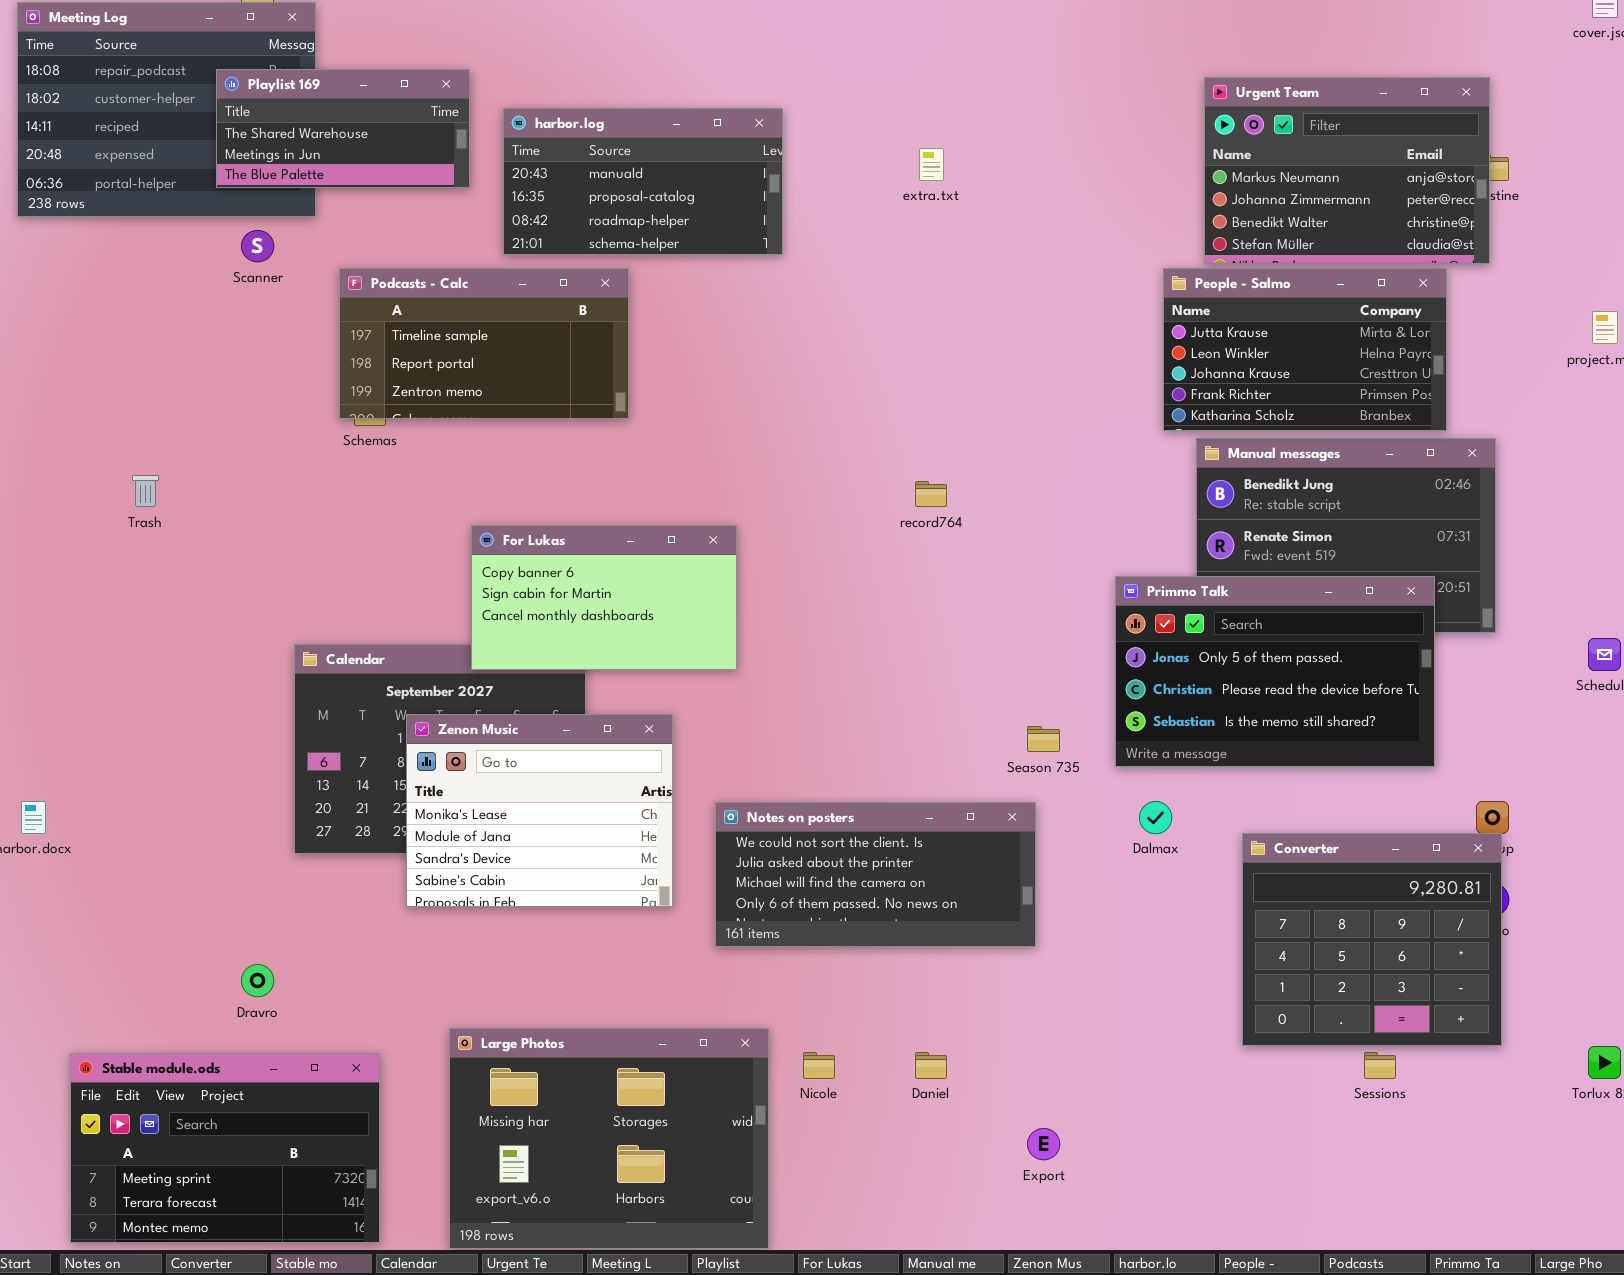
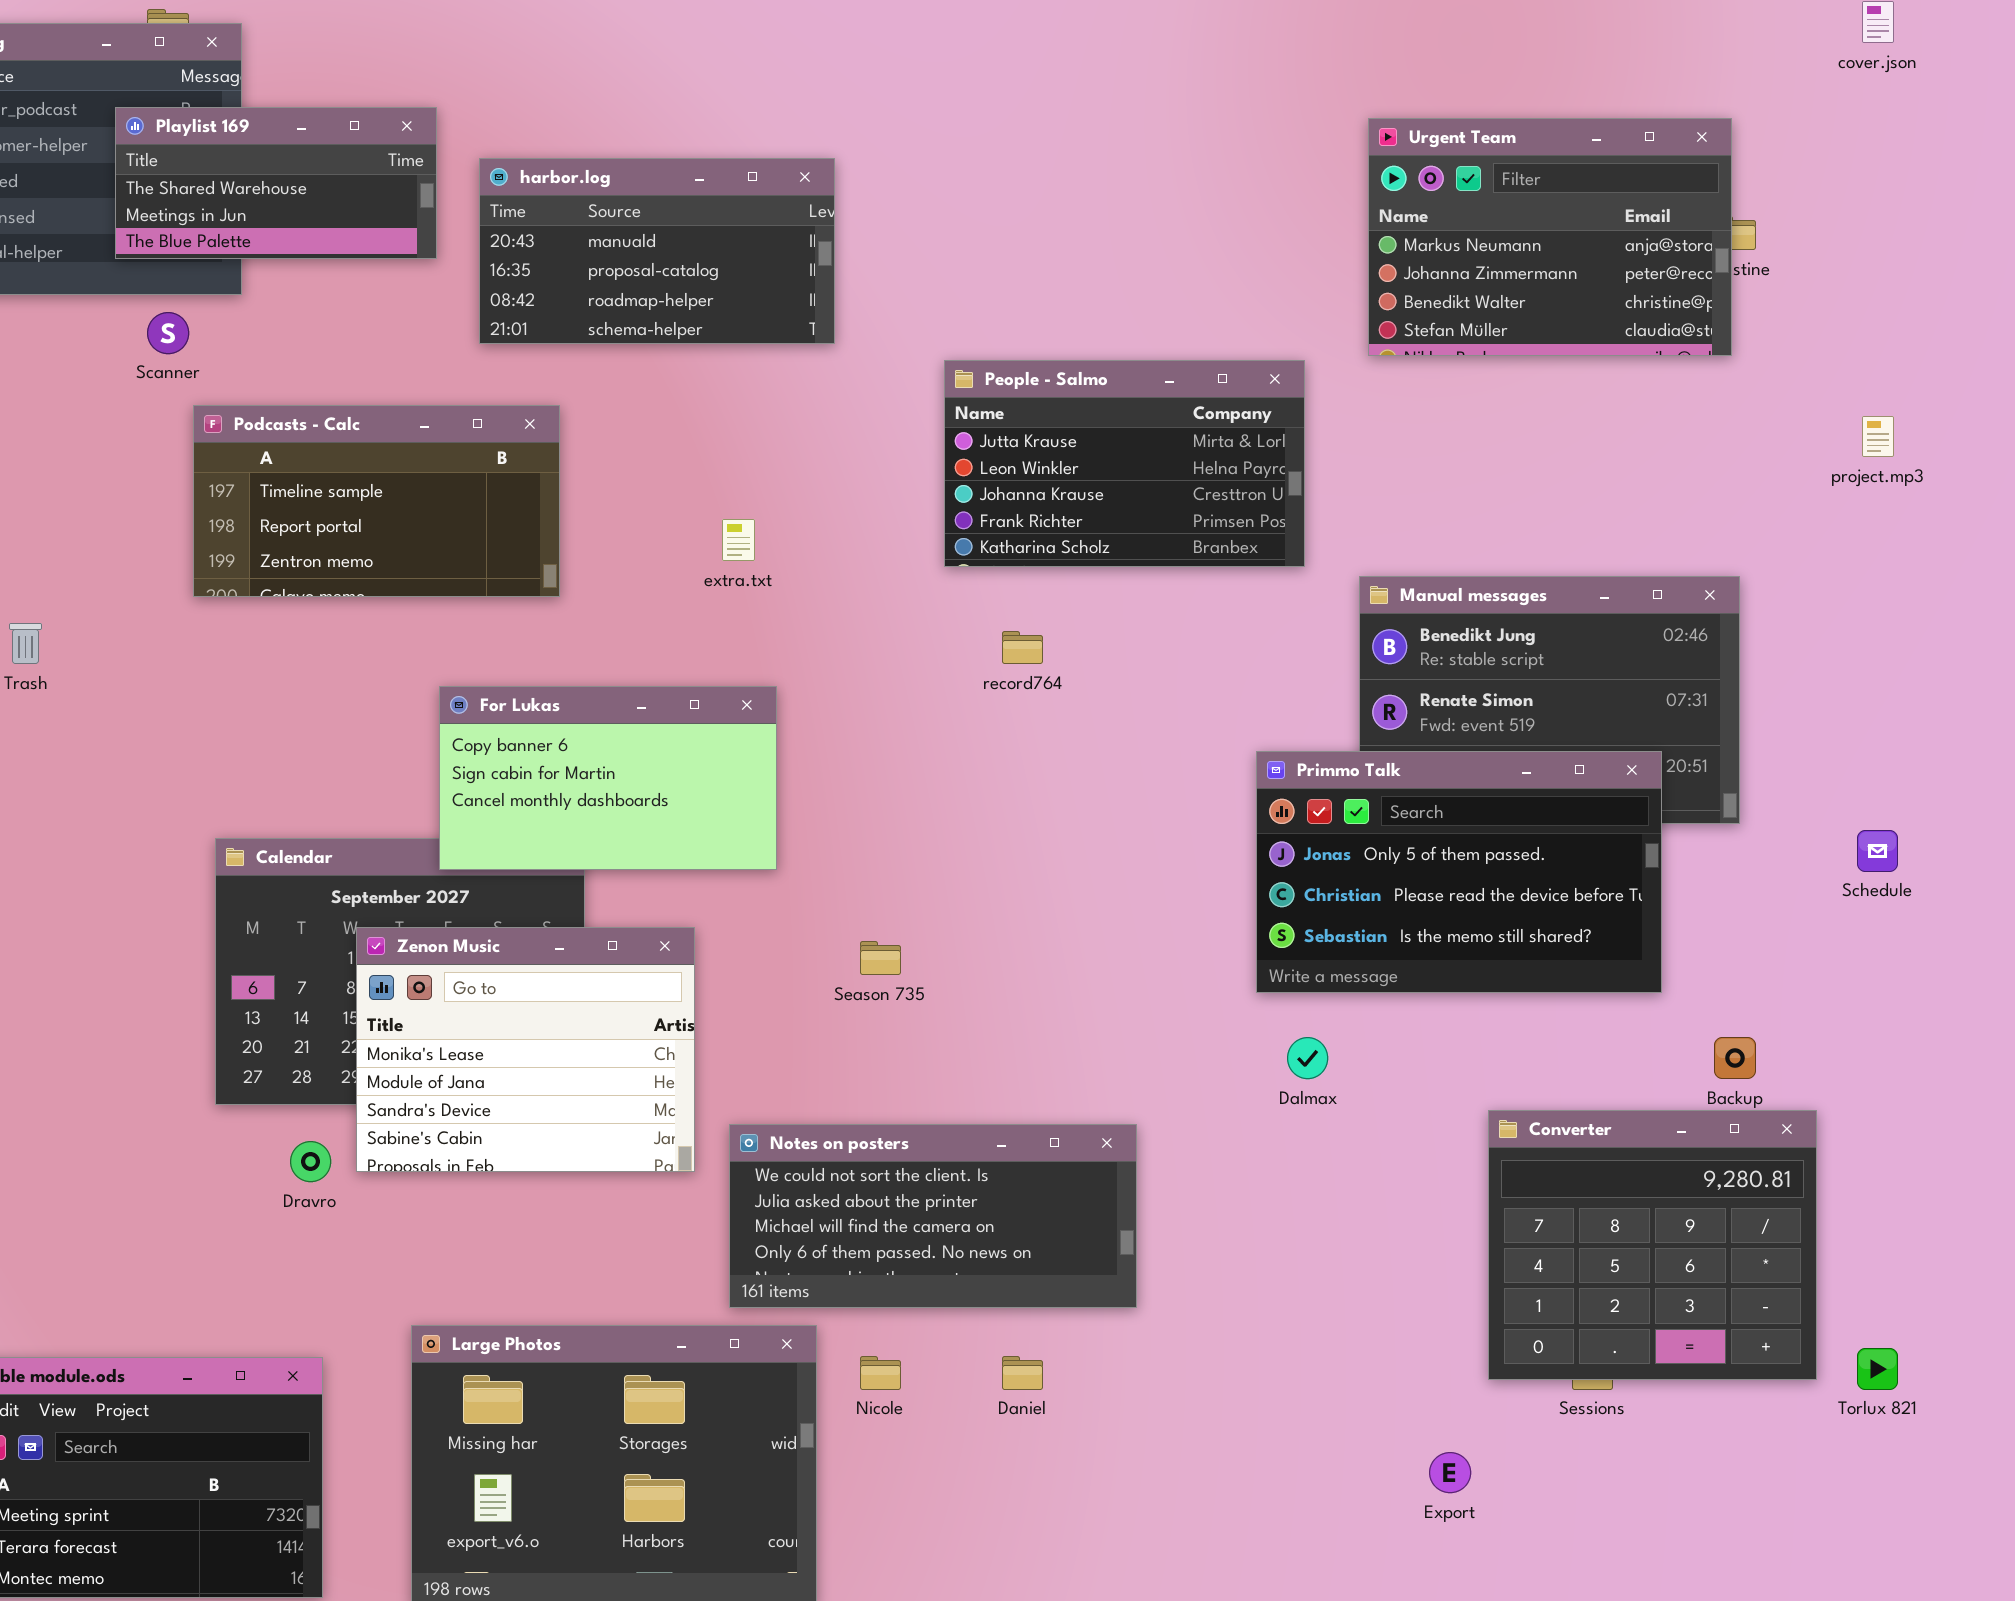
extra.txt: [919,148,944,181] -> [722,519,755,561], moved
Podcasts - Calc: [339,268,629,419] -> [193,405,560,597], moved
People - Salmo: [1163,268,1447,431] -> [944,360,1305,567], moved
Season 735: [1027,726,1060,752] -> [860,941,901,975], moved
Notes on posters: [715,802,1036,947] -> [729,1124,1137,1308], moved
Converter: [1242,833,1502,1046] -> [1488,1110,1817,1380], moved
Dravro: [241,964,274,997] -> [290,1141,331,1182], moved
Export: [1027,1128,1060,1160] -> [1429,1452,1471,1493], moved

